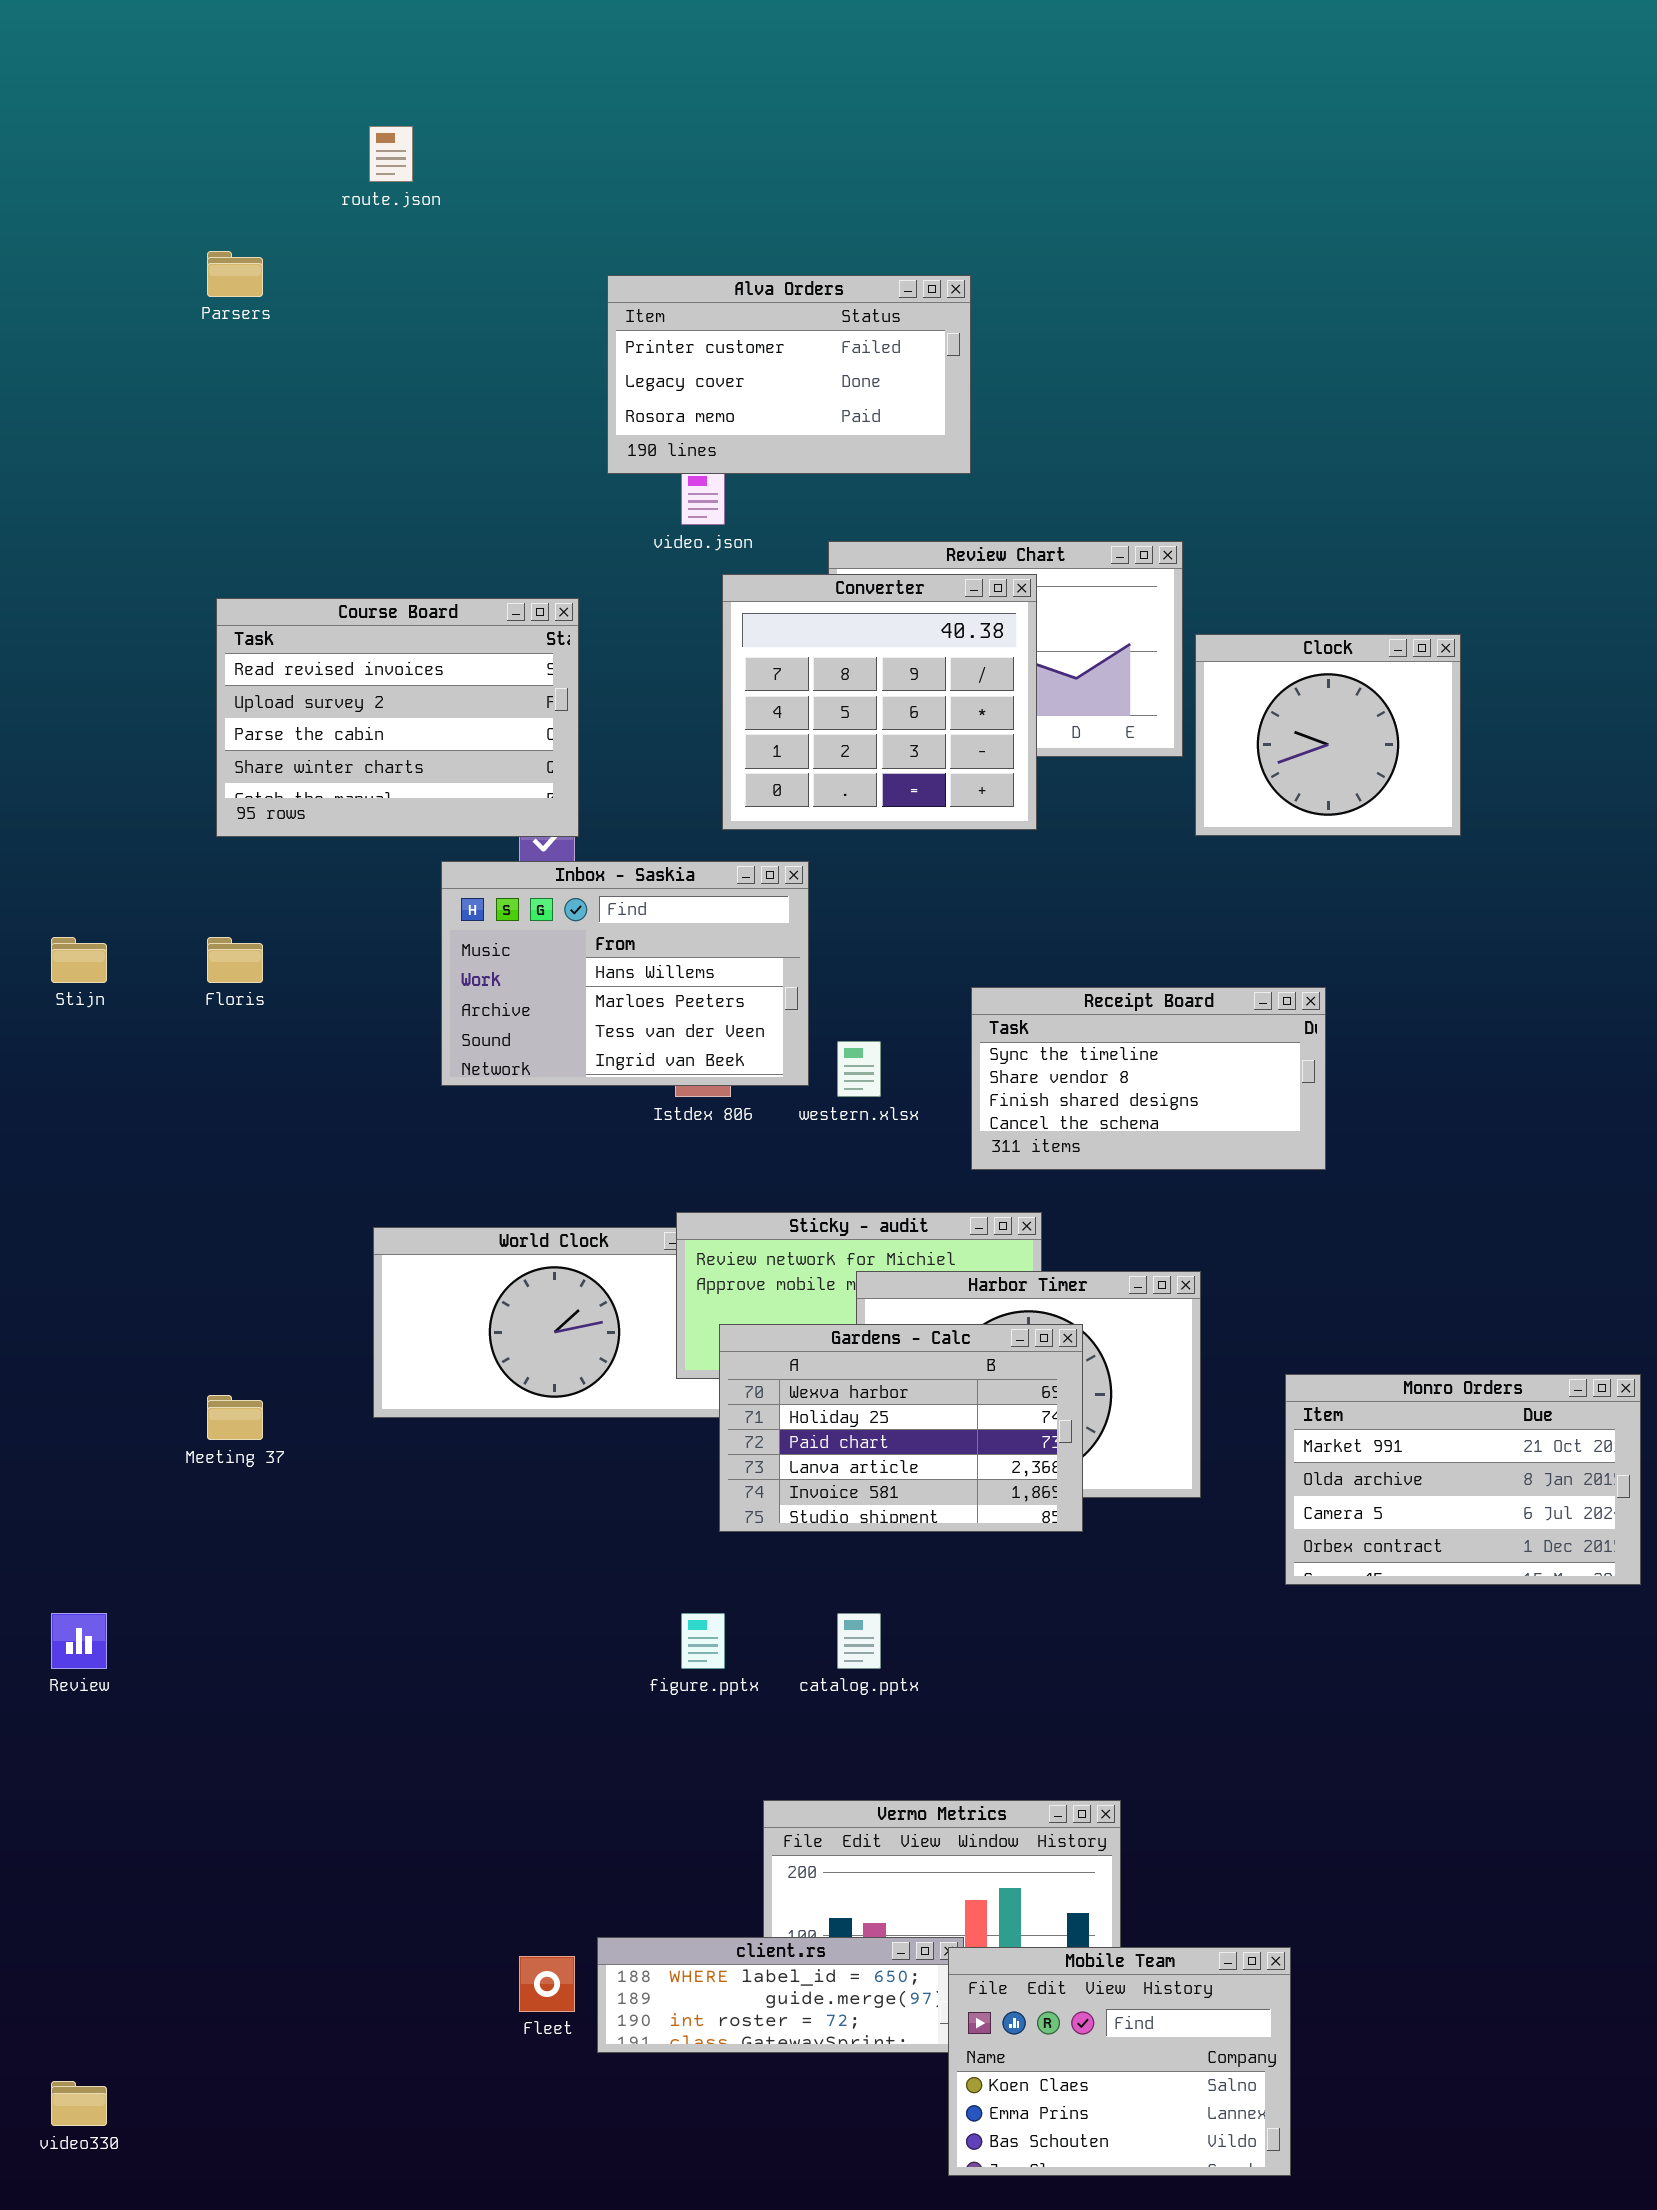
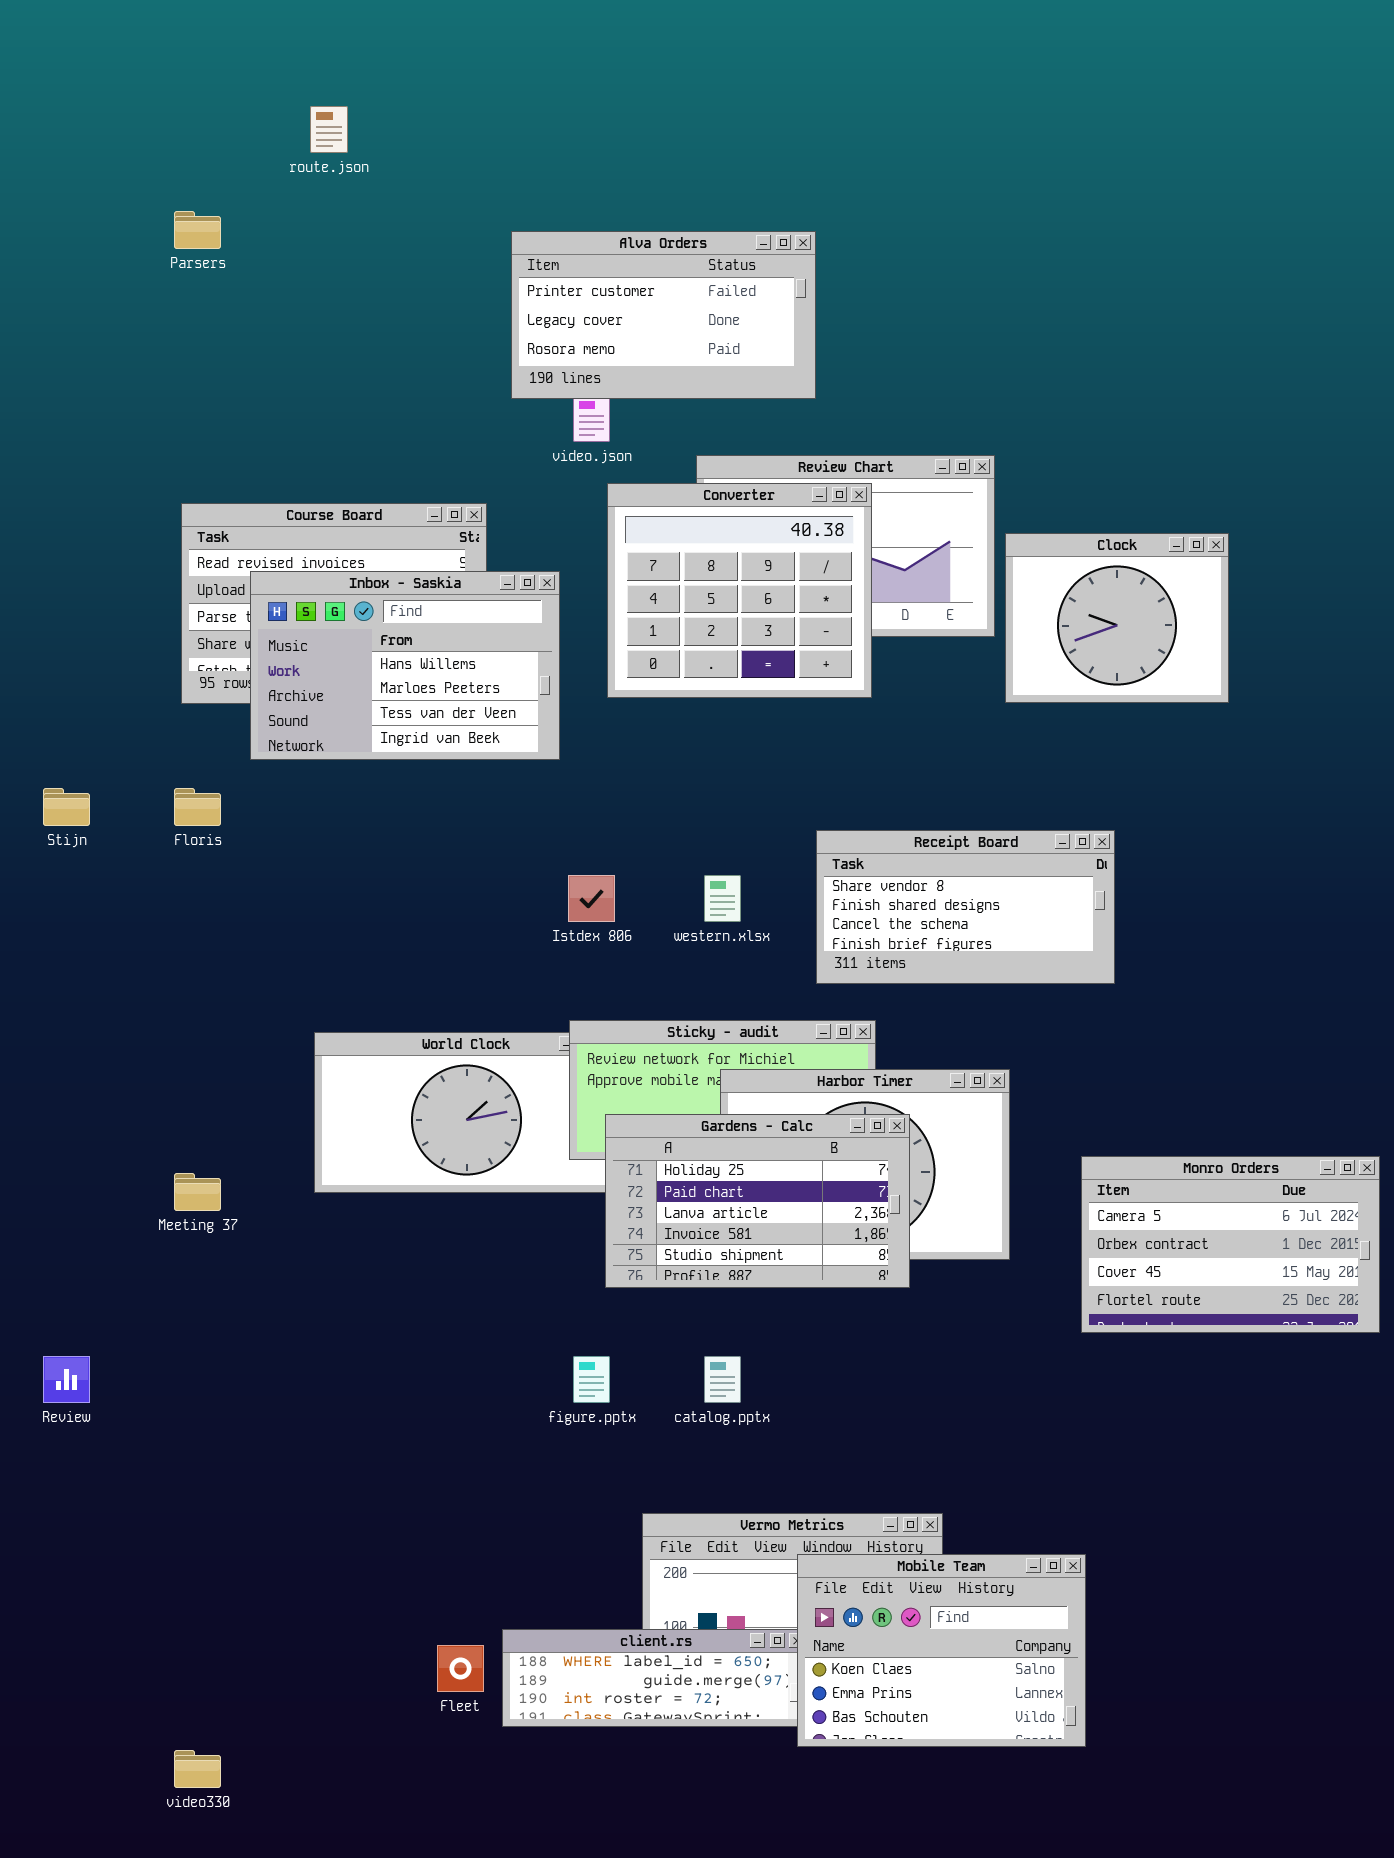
Inbox - Saskia: [441,861,809,1086] -> [250,571,560,760], moved
Receipt Board: [971,987,1326,1170] -> [816,830,1115,984], scrolled down 1 row
Gardens - Calc: [719,1324,1083,1532] -> [605,1114,910,1288], scrolled down 1 row
Monro Orders: [1285,1374,1641,1585] -> [1081,1156,1380,1333], scrolled down 2 rows
Mobile Team: [948,1947,1291,2176] -> [797,1554,1086,1747], moved
video330: [51,2081,107,2126] -> [174,1750,221,1788], moved

